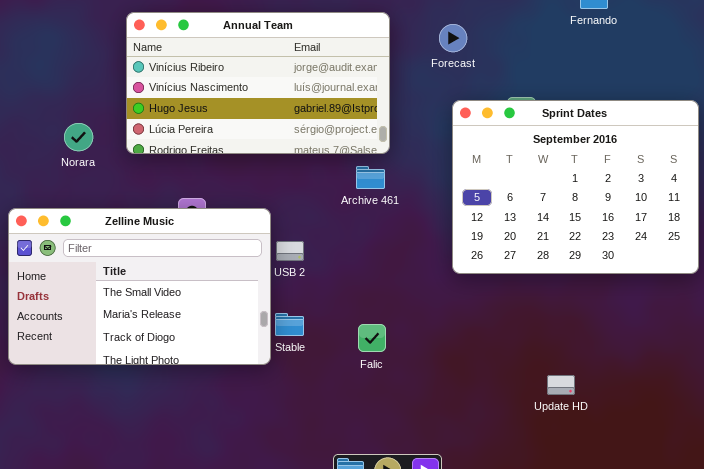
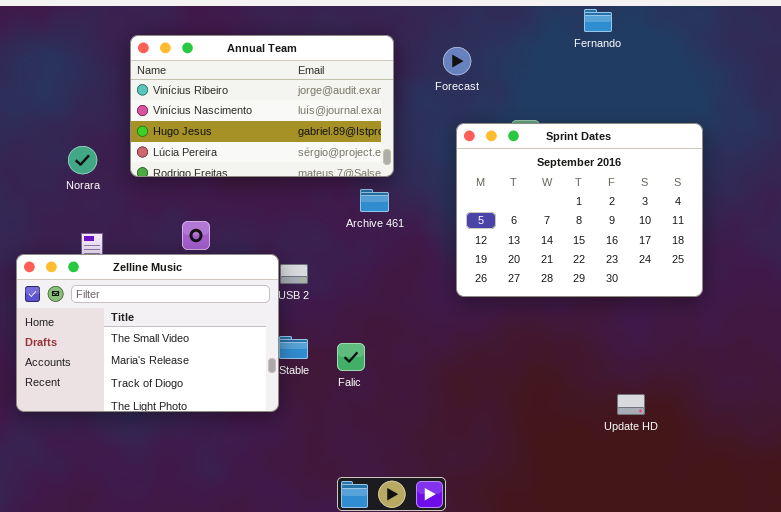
Zelline Music: [8,208,271,365] -> [16,254,279,412], moved
Falic: [358,324,386,352] -> [337,343,365,371], moved
Update HD: [547,375,575,395] -> [617,394,645,415], moved

